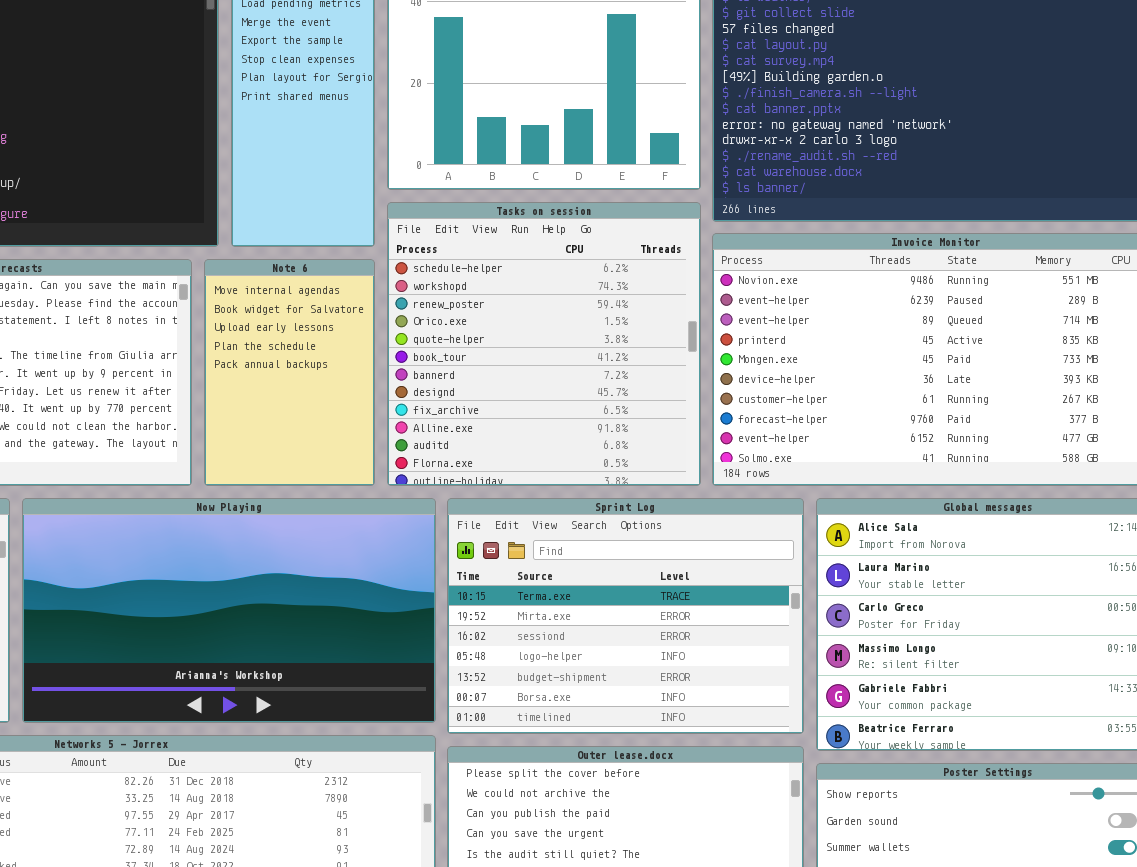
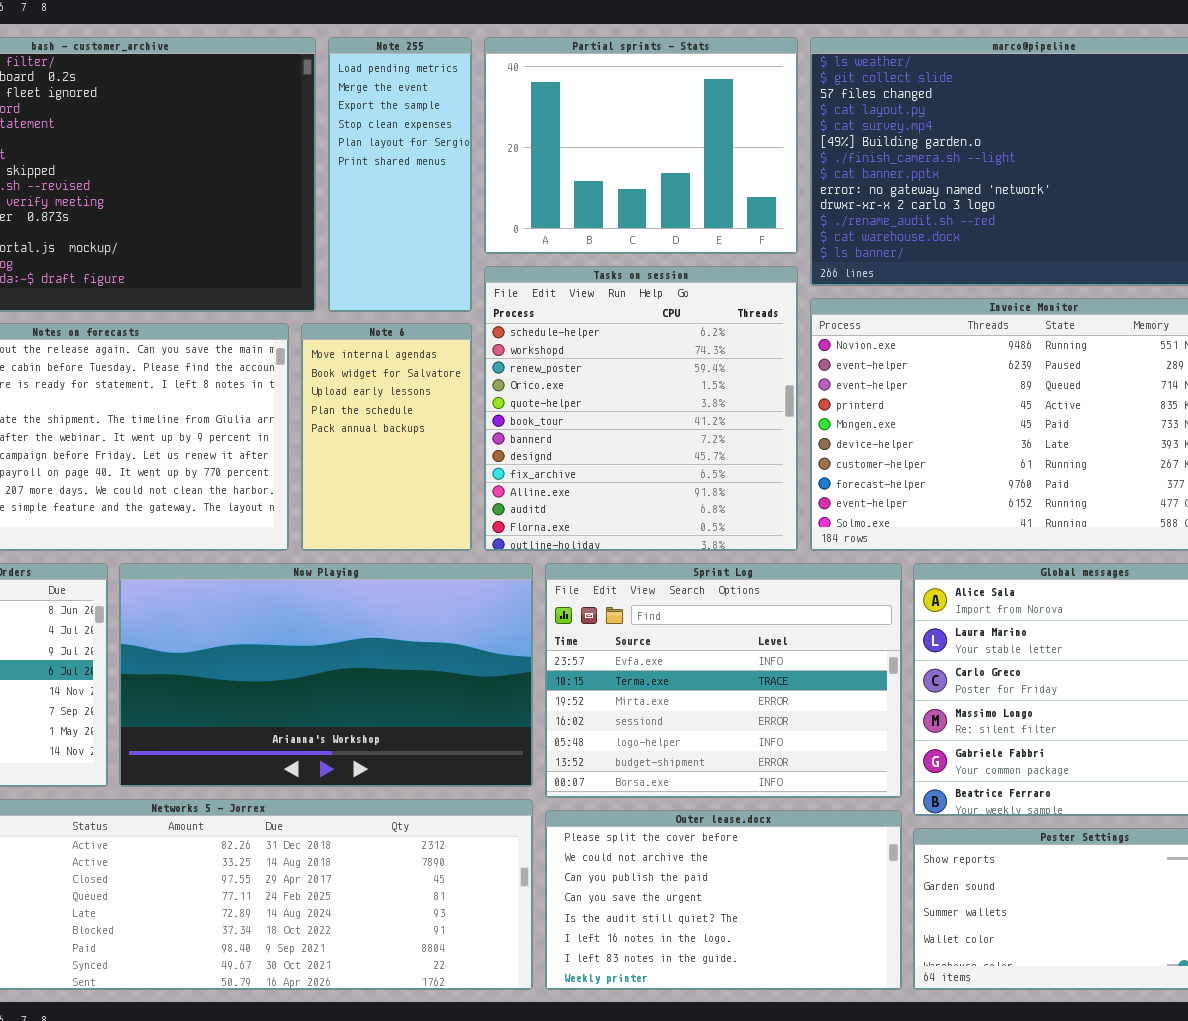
Sprint Log: [447,498,804,734] -> [545,563,902,798], scrolled up 1 row

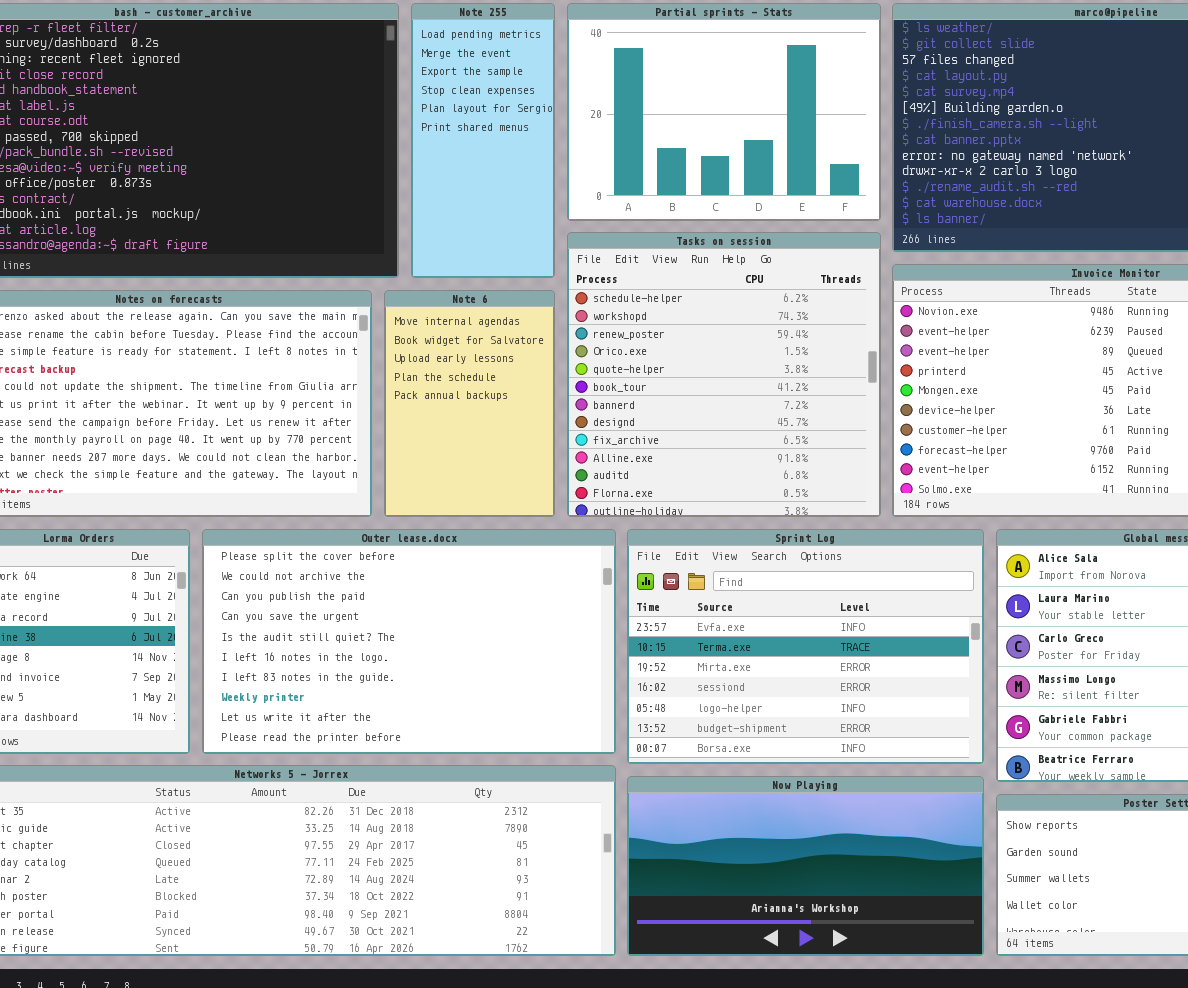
Now Playing: [119,563,533,787] -> [627,776,984,956], moved, resized
Outer lease.docx: [545,810,902,990] -> [202,529,616,754], moved, resized

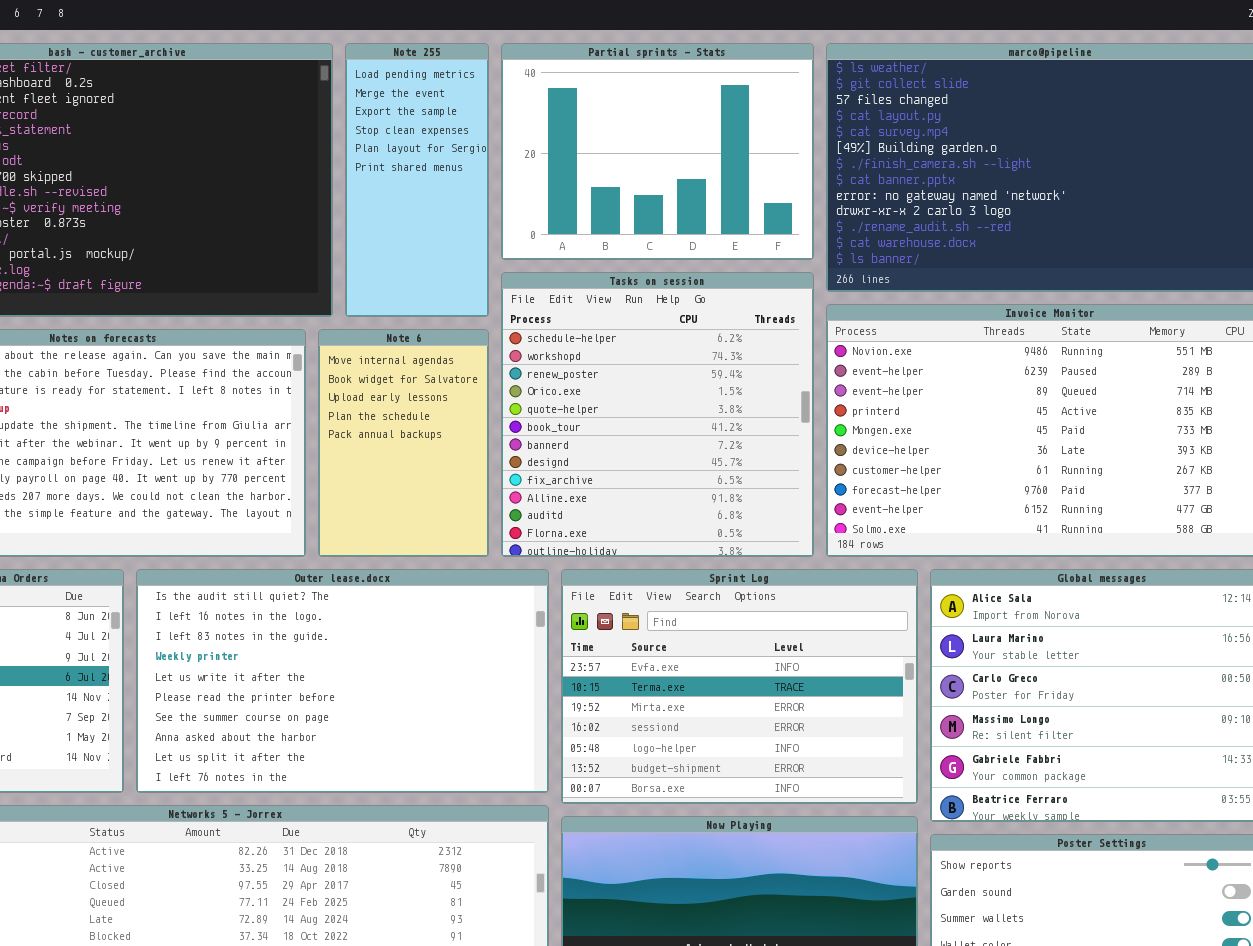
Outer lease.docx: [202,529,616,754] -> [136,569,549,793], scrolled down 4 rows

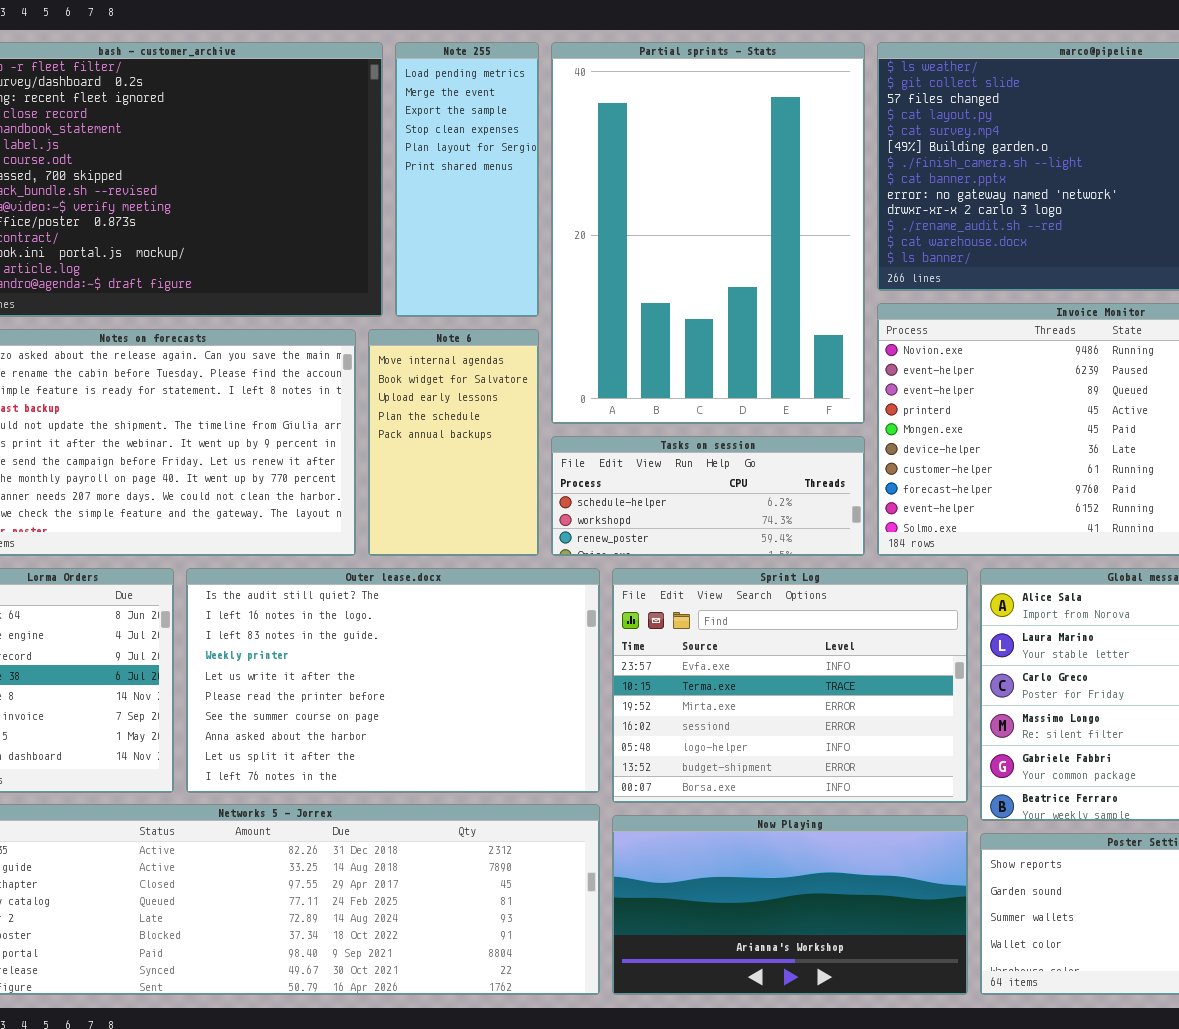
Partial sprints - Stats: [501,43,814,260] -> [551,42,865,424], resized
Tasks on session: [501,272,814,557] -> [551,436,865,556], resized

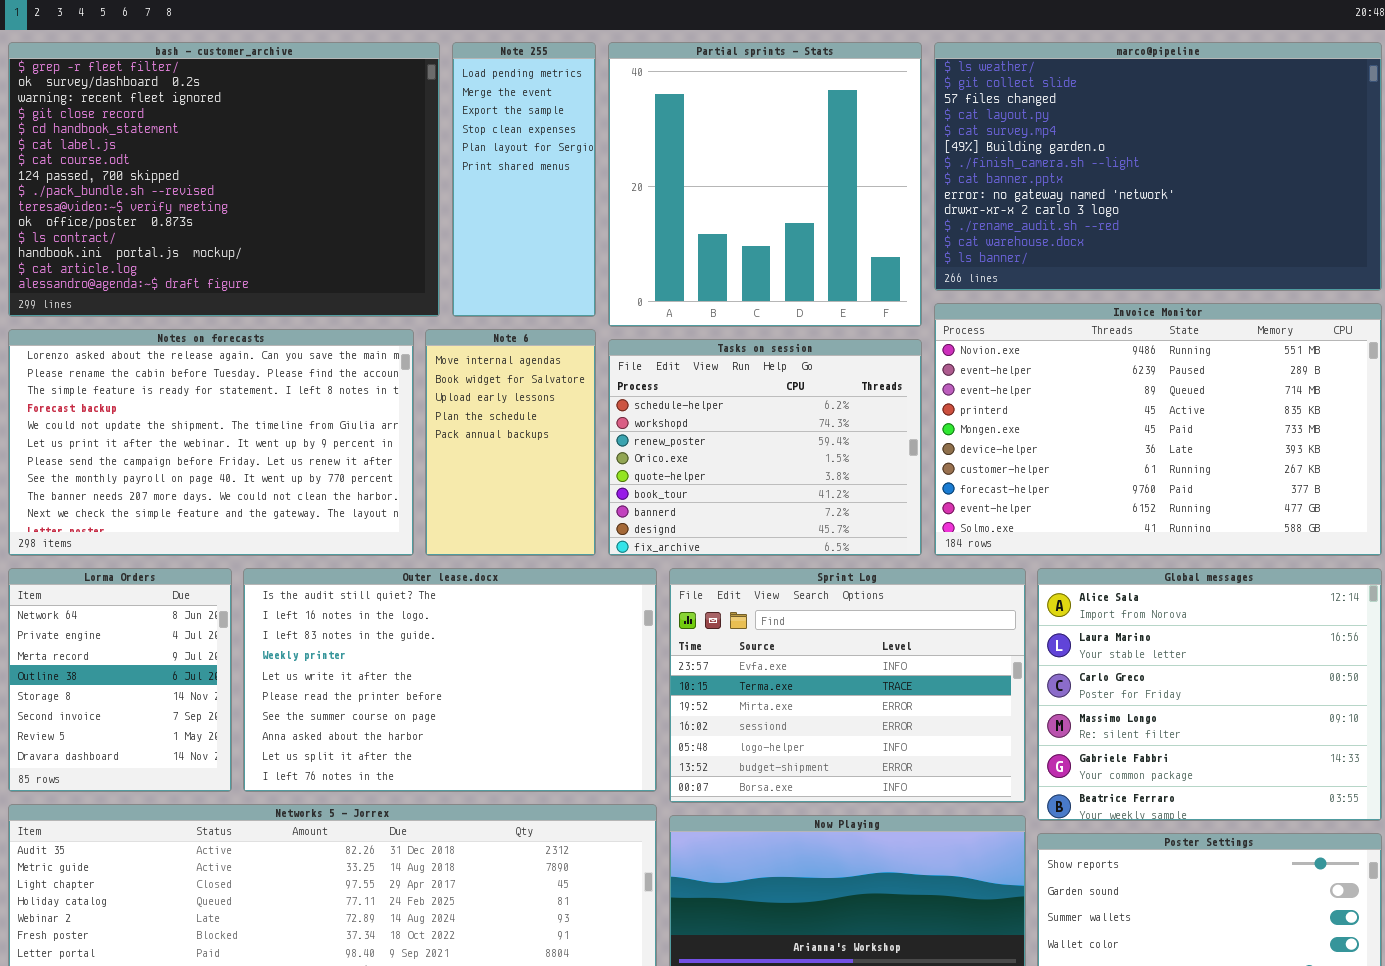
Partial sprints - Stats: [551,42,865,424] -> [608,42,922,327], resized
Tasks on session: [551,436,865,556] -> [608,339,922,556], resized

